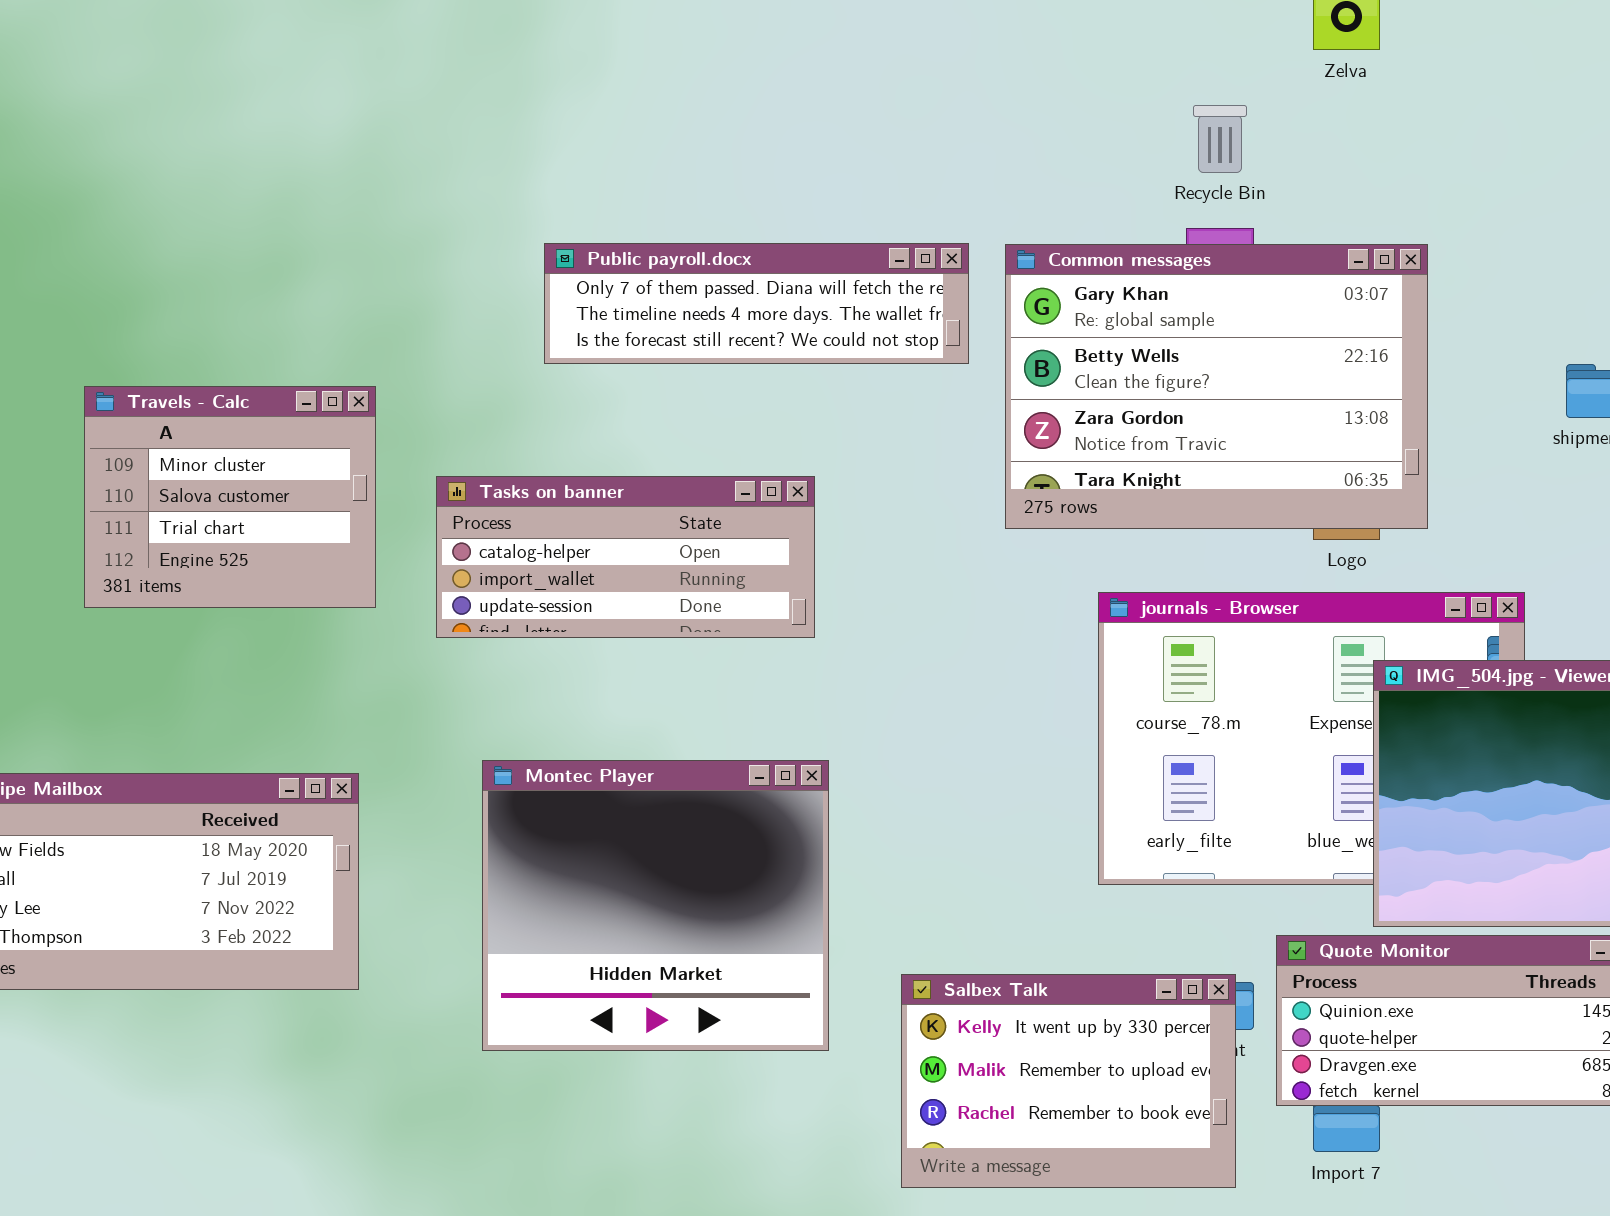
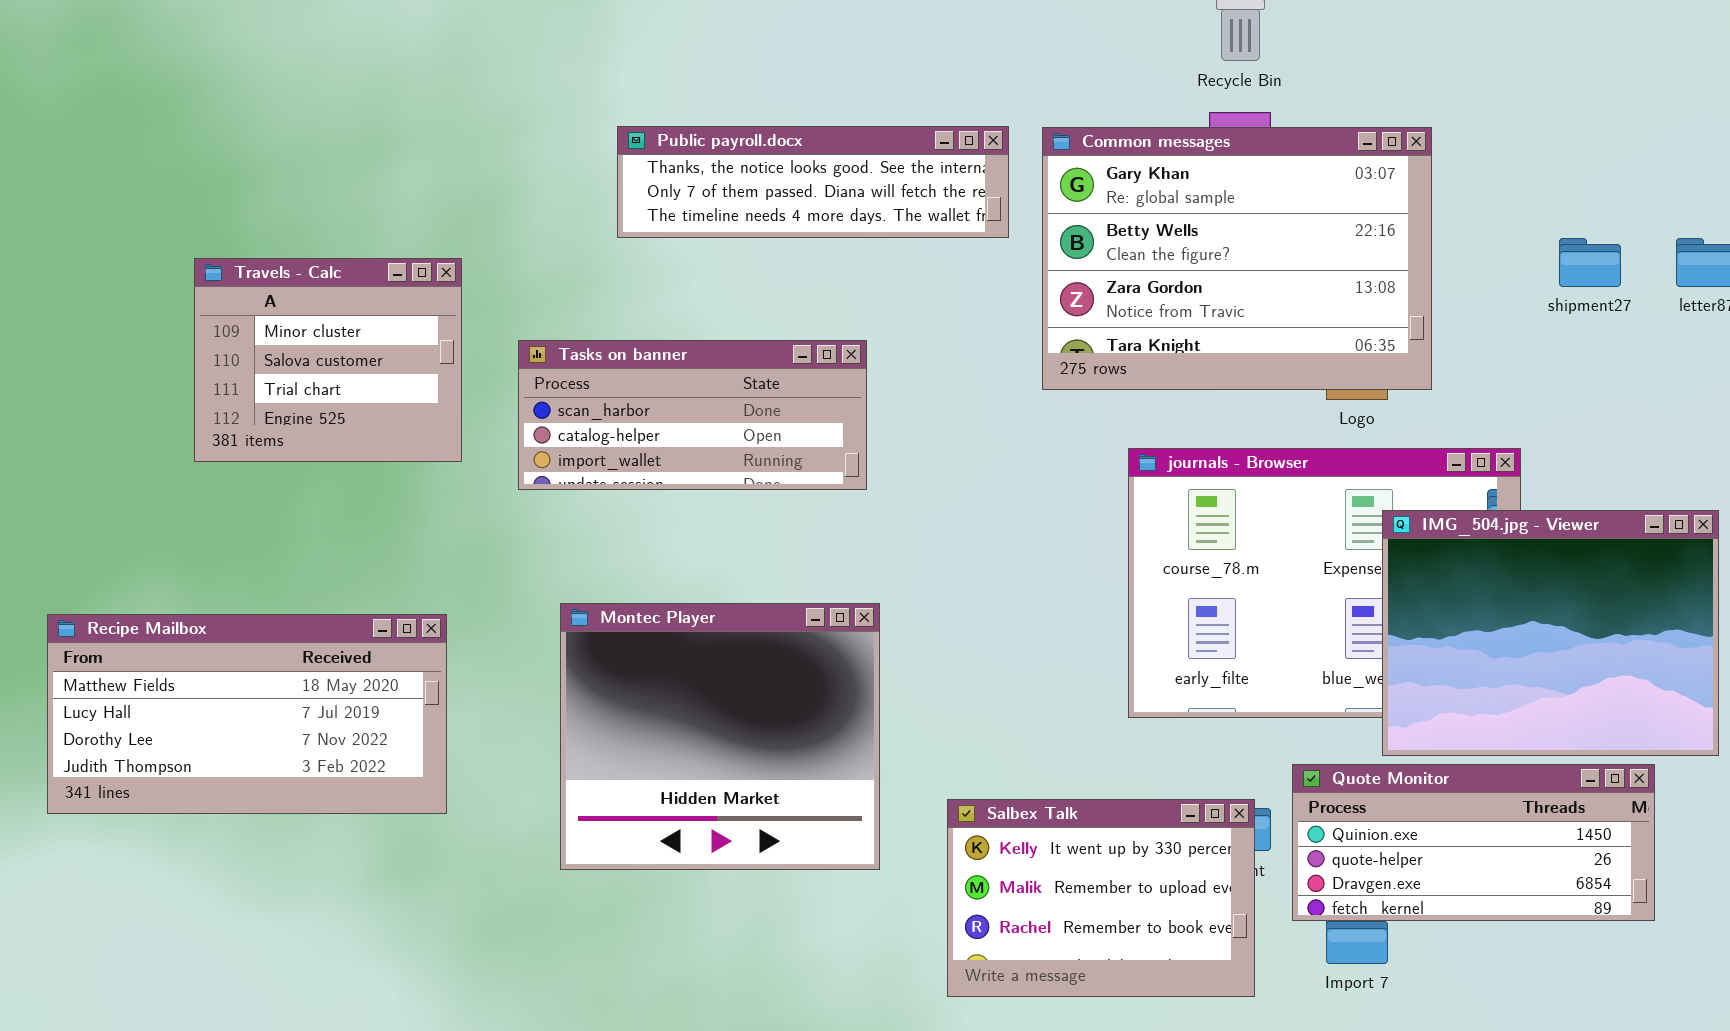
Public payroll.docx: [544,243,969,364] -> [617,126,1009,238], scrolled up 1 row
Tasks on banner: [436,476,815,638] -> [518,340,867,490], scrolled up 1 row

